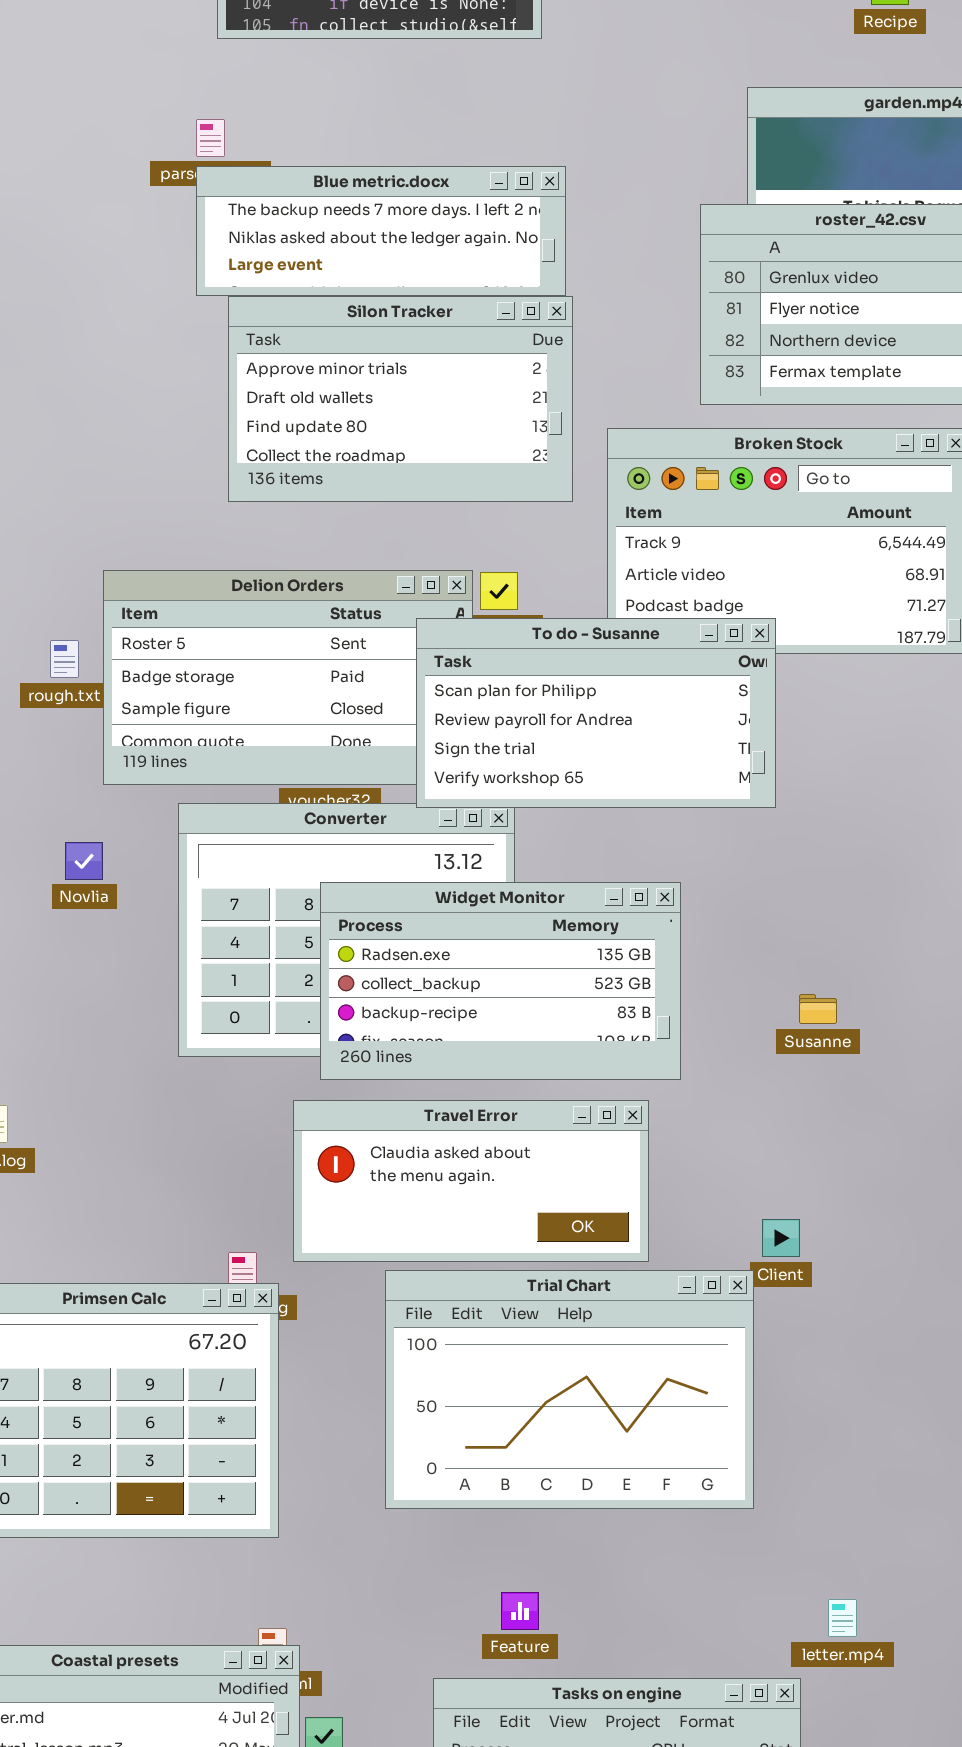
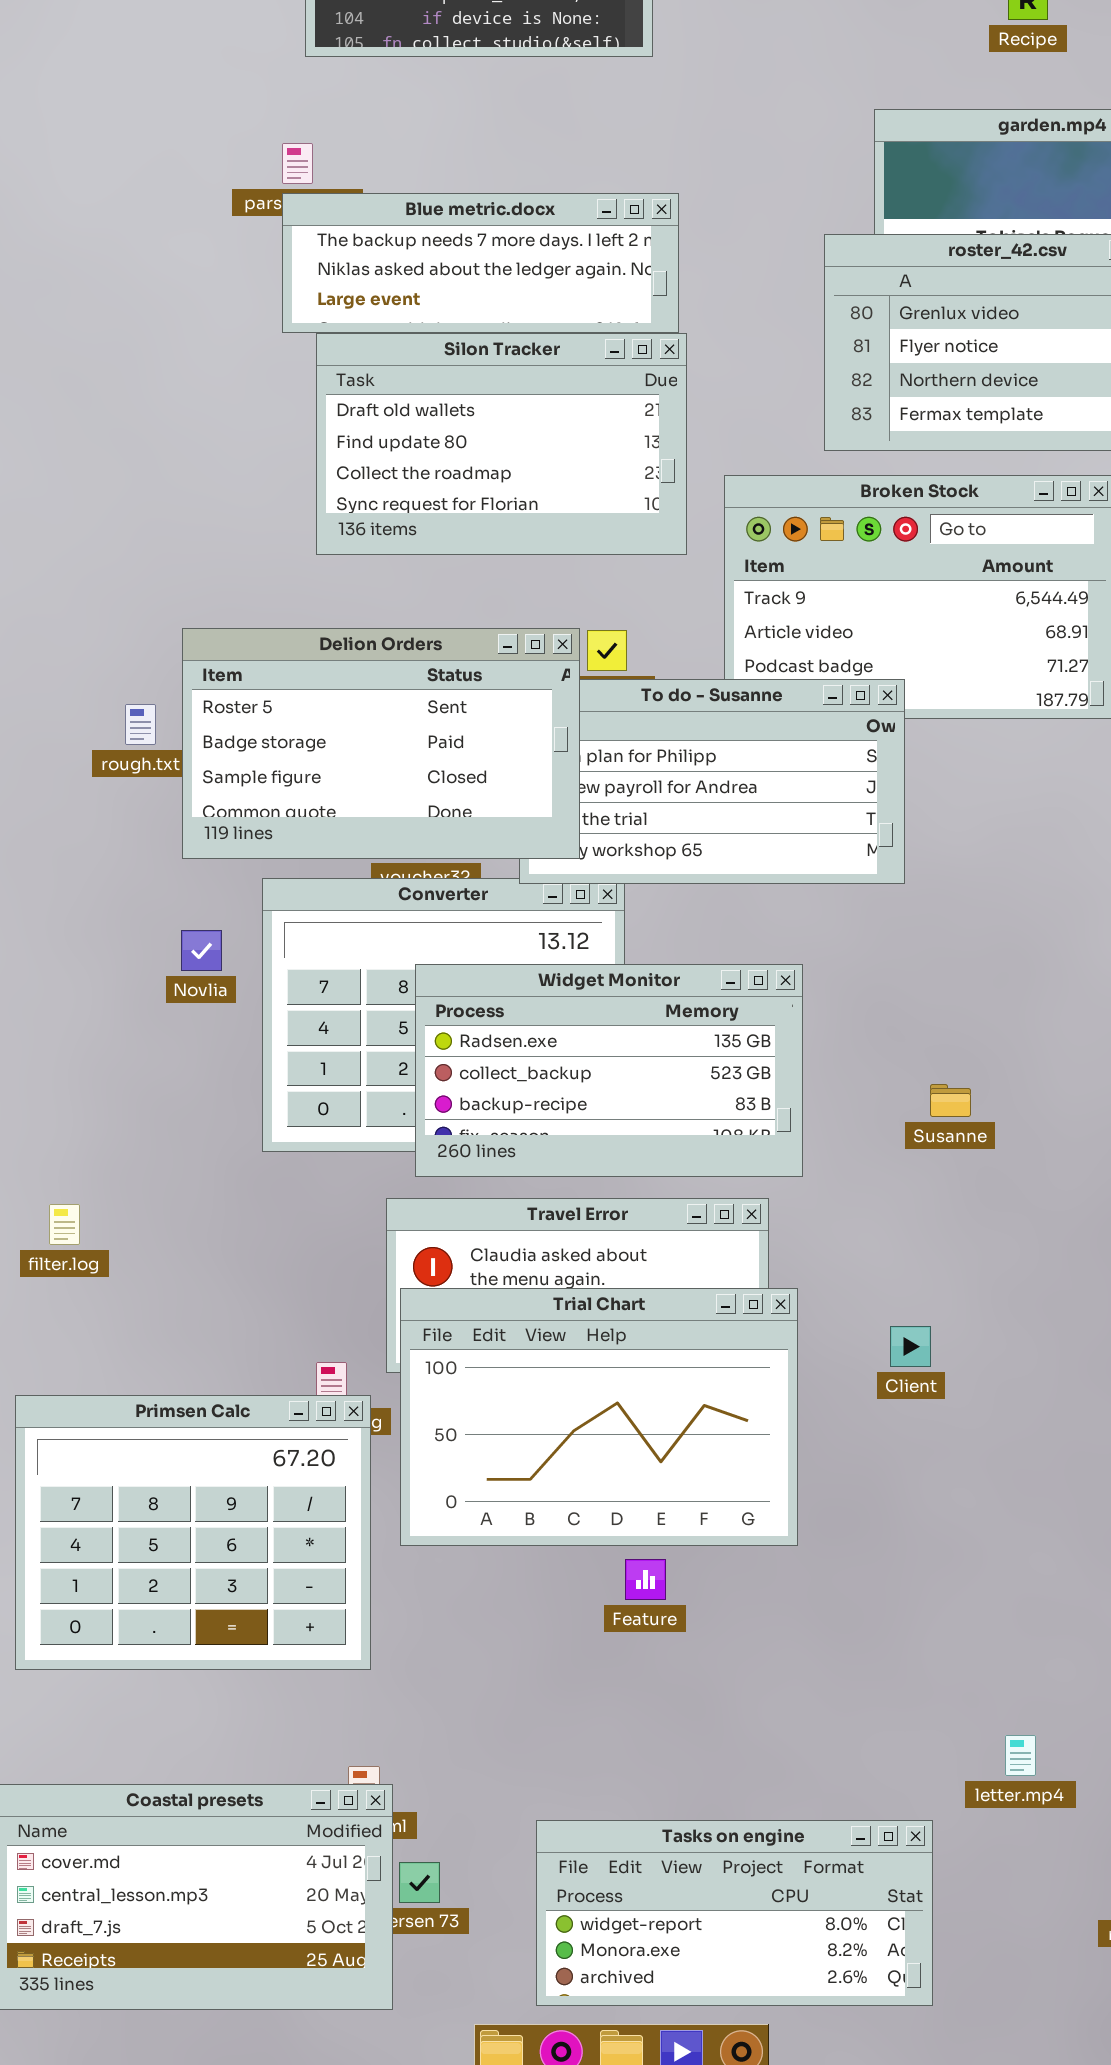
Silon Tracker: [228,296,573,502] -> [316,333,687,555], scrolled down 1 row
Delion Orders: [103,570,473,785] -> [182,628,580,859], raised
Novlia: [65,842,103,880] -> [181,930,222,971], moved
Trial Chart: [385,1270,754,1509] -> [400,1288,798,1546], moved
Feature: [501,1592,539,1630] -> [625,1559,666,1600], moved
letter.mp4: [828,1599,857,1637] -> [1005,1735,1036,1776], moved

